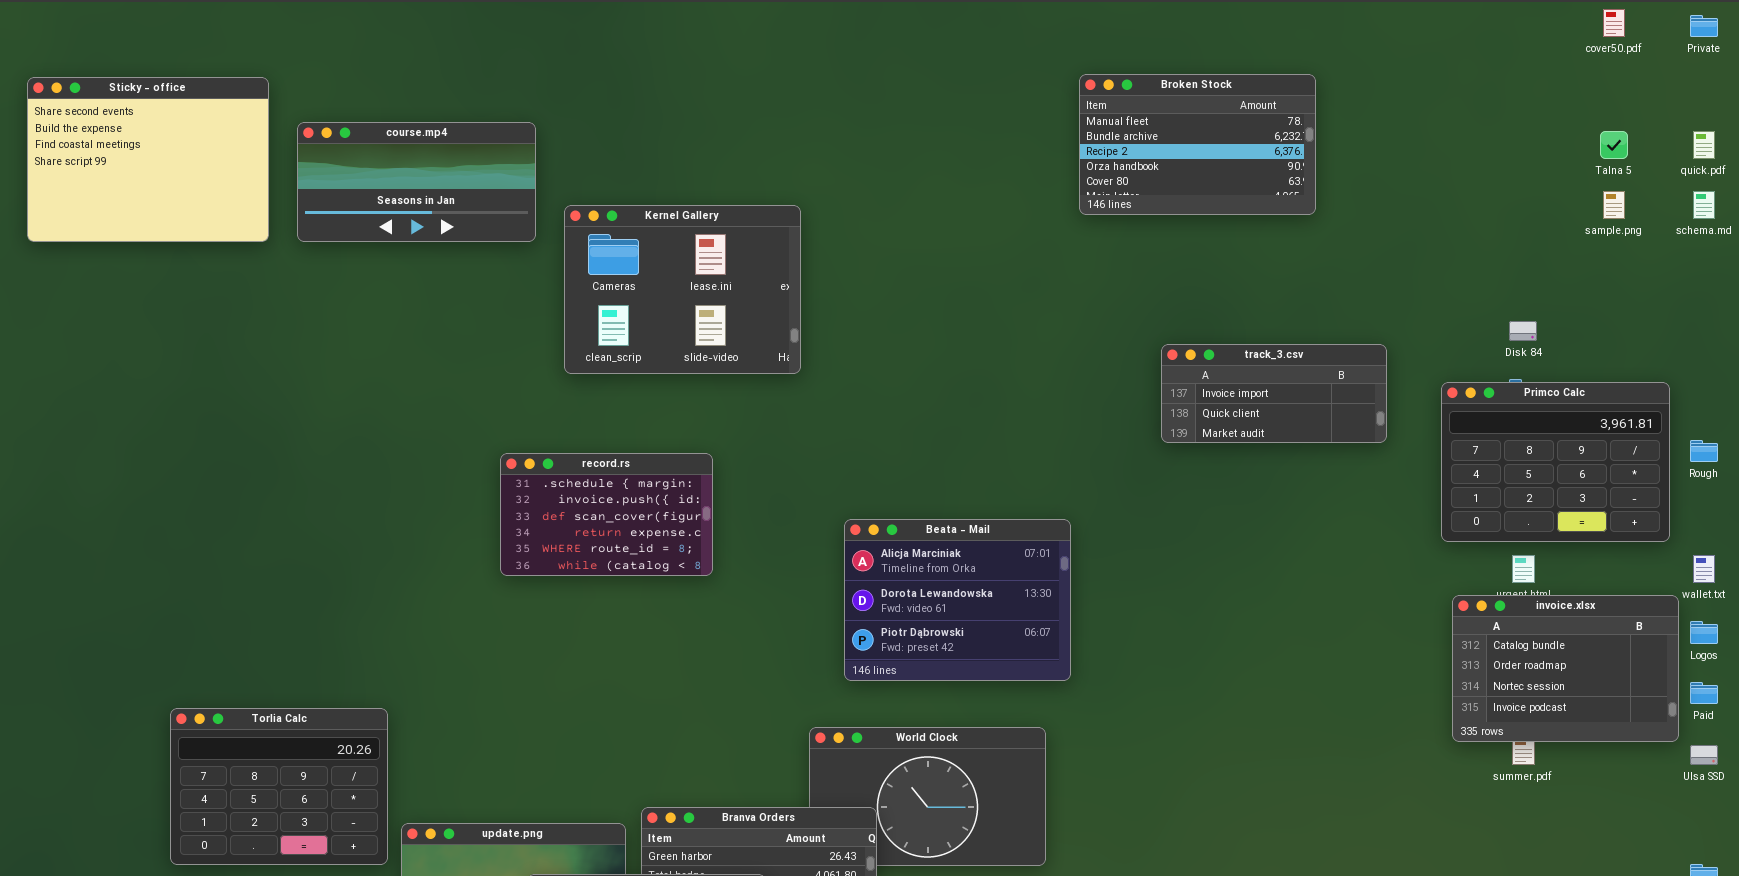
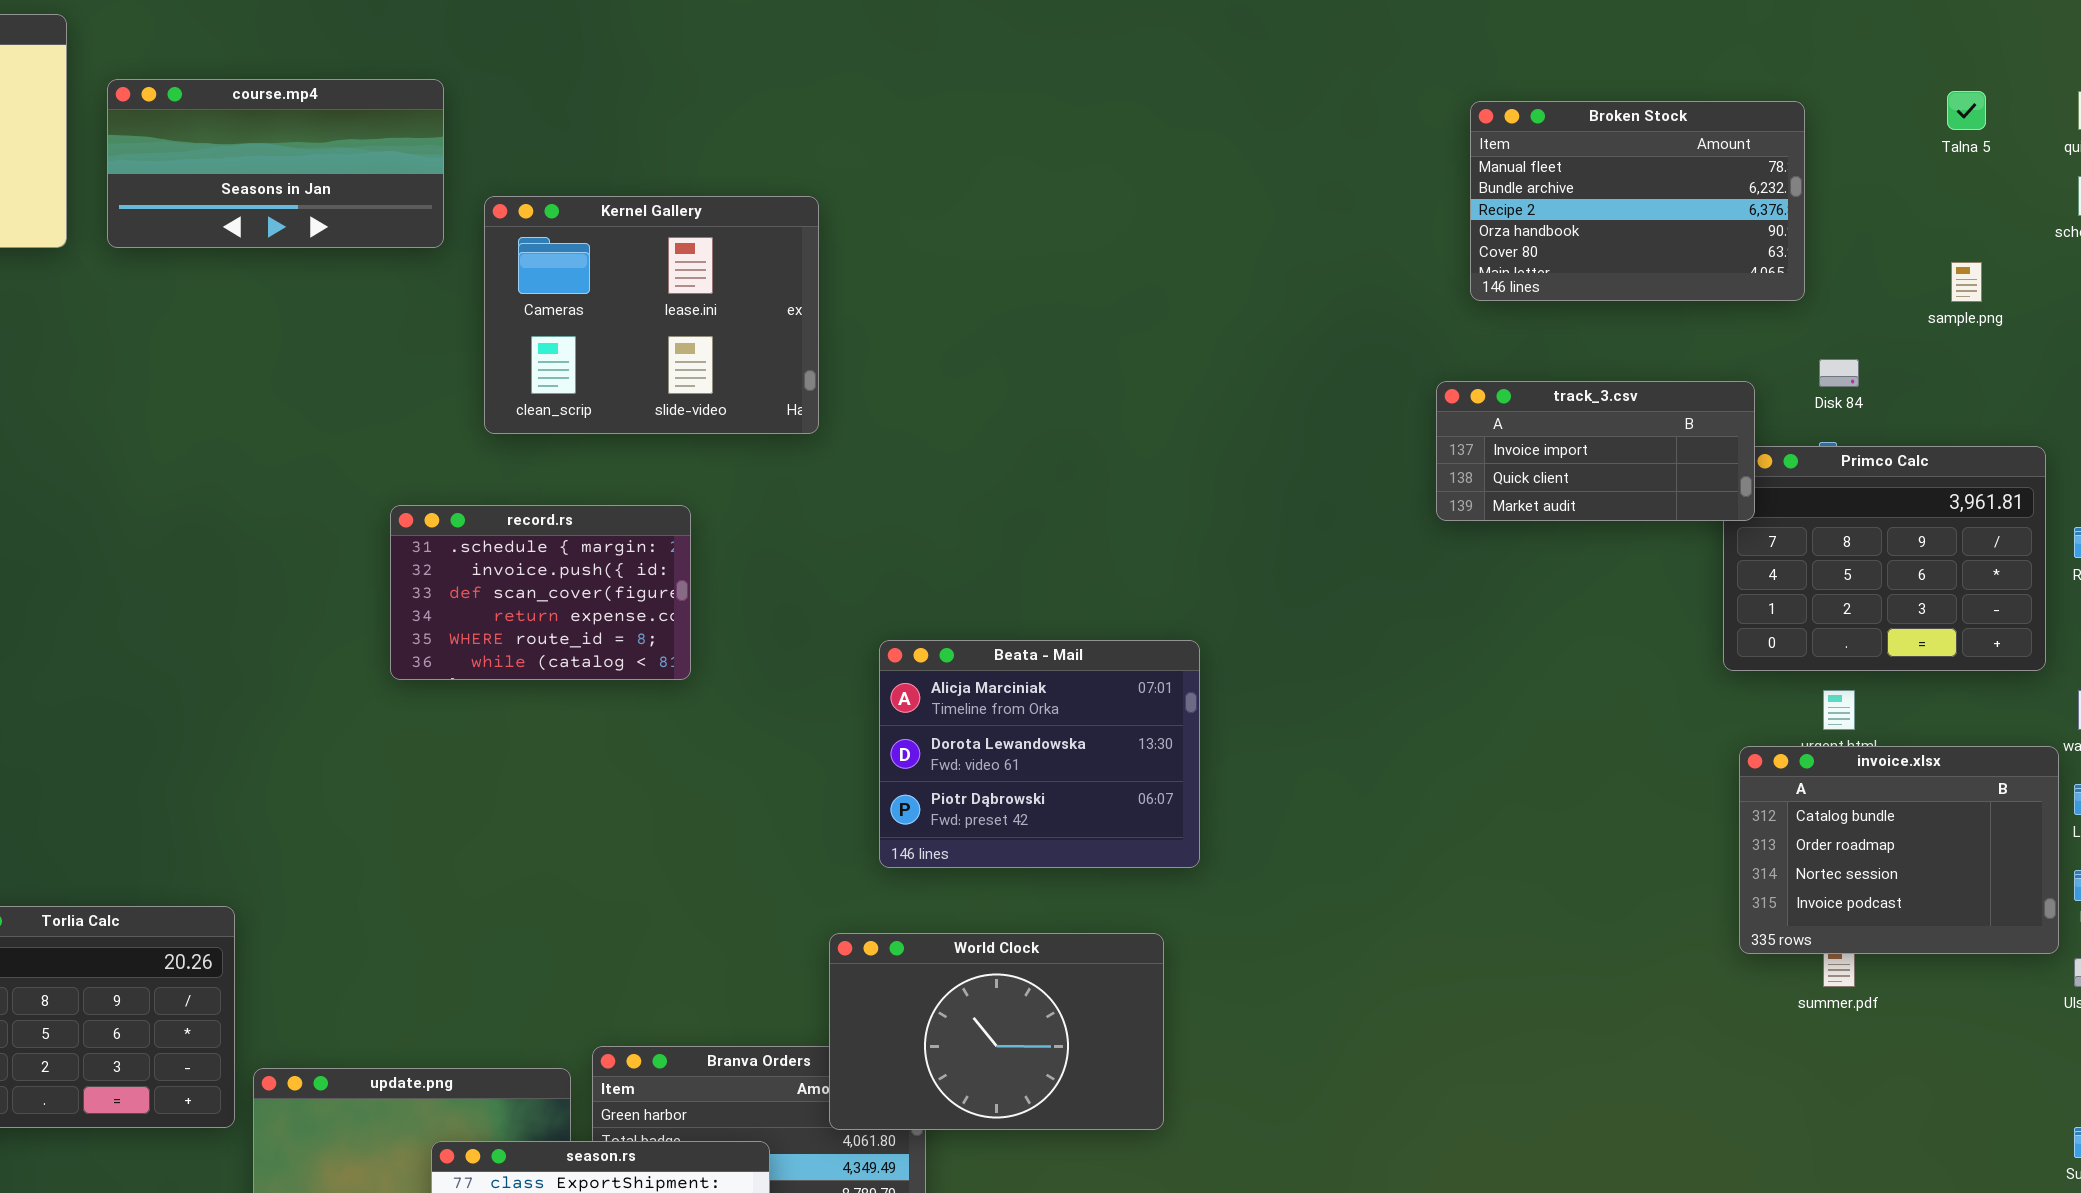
Broken Stock: [1079,74,1316,215] -> [1470,101,1805,301], moved
sample.png: [1603,191,1625,219] -> [1951,262,1982,302], moved
track_3.csv: [1161,344,1387,443] -> [1436,381,1755,521], moved
record.rs: [500,453,713,576] -> [390,505,691,680], moved
World Clock: [809,727,1046,866] -> [829,933,1164,1130], raised

